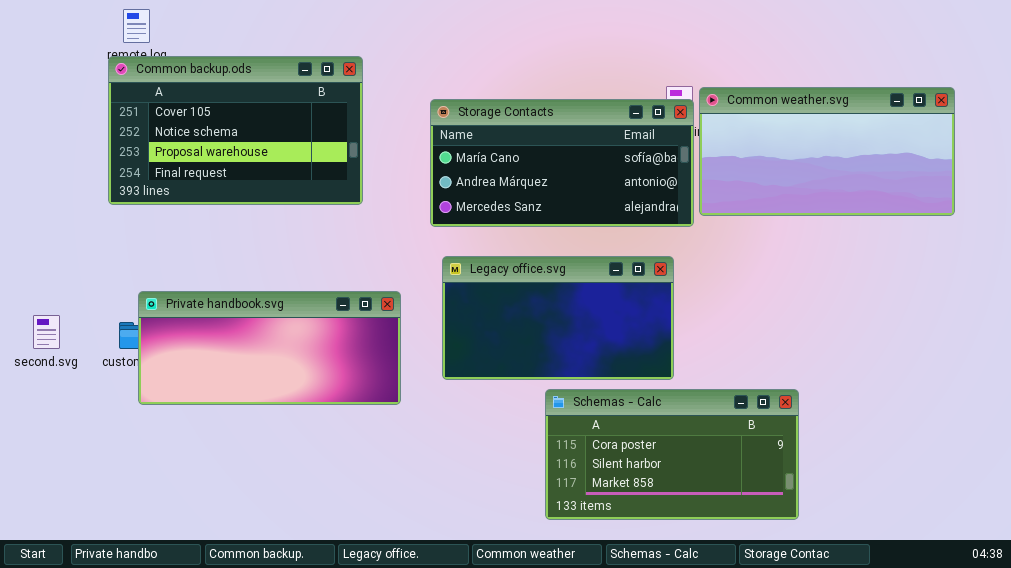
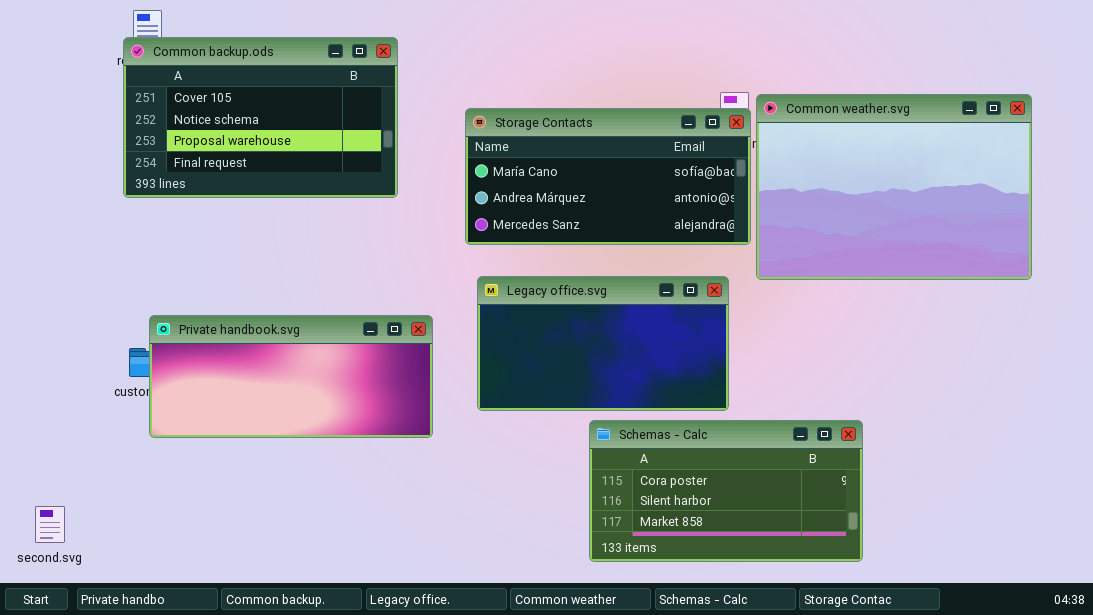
Common backup.ods: [108,56,363,205] -> [123,37,398,198], moved
Common weather.svg: [699,87,955,216] -> [756,94,1032,280], resized
second.svg: [33,315,60,349] -> [35,506,65,543], moved

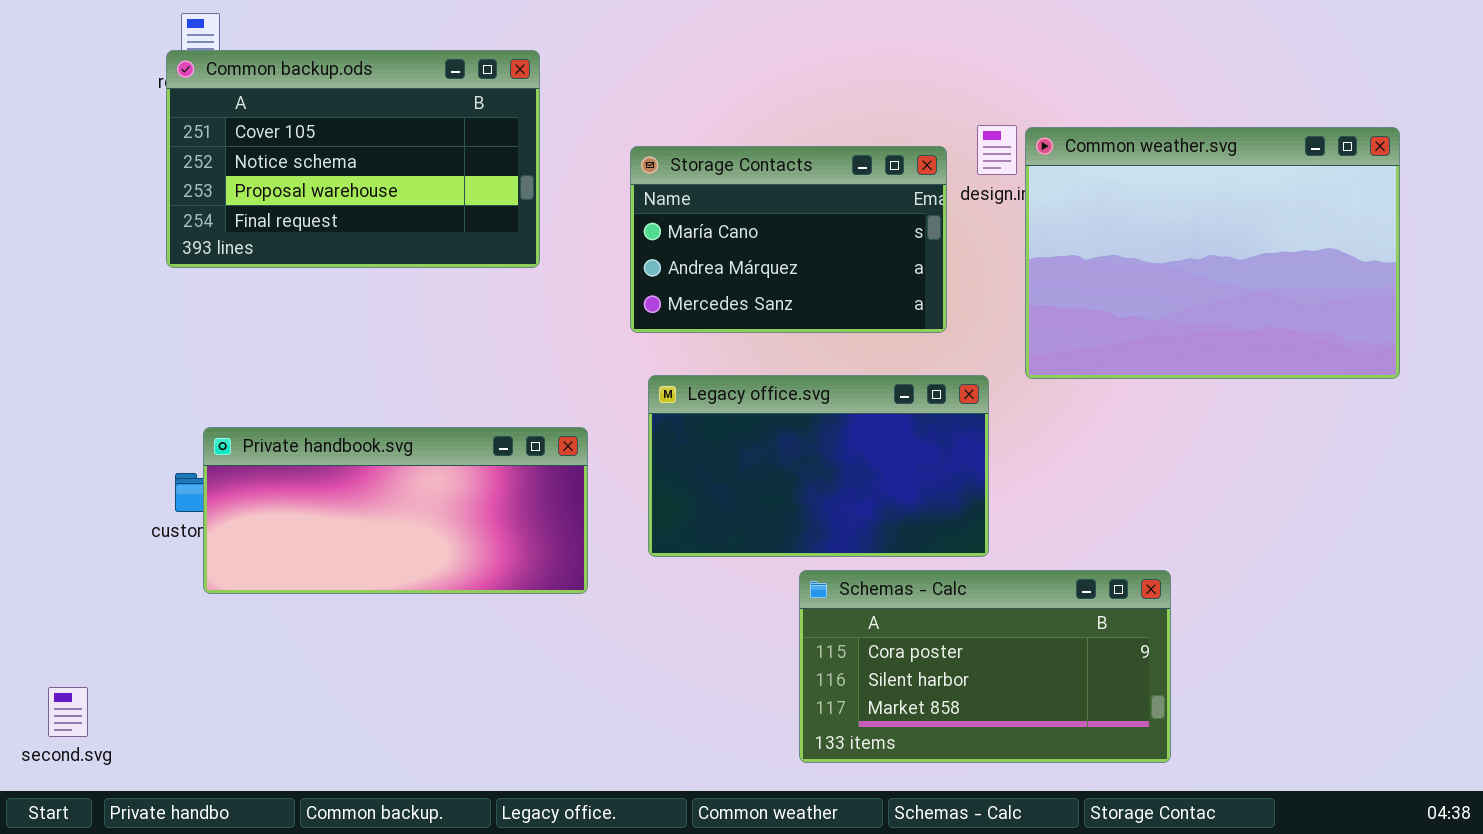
Storage Contacts: [465,108,751,245] -> [630,146,947,333], resized

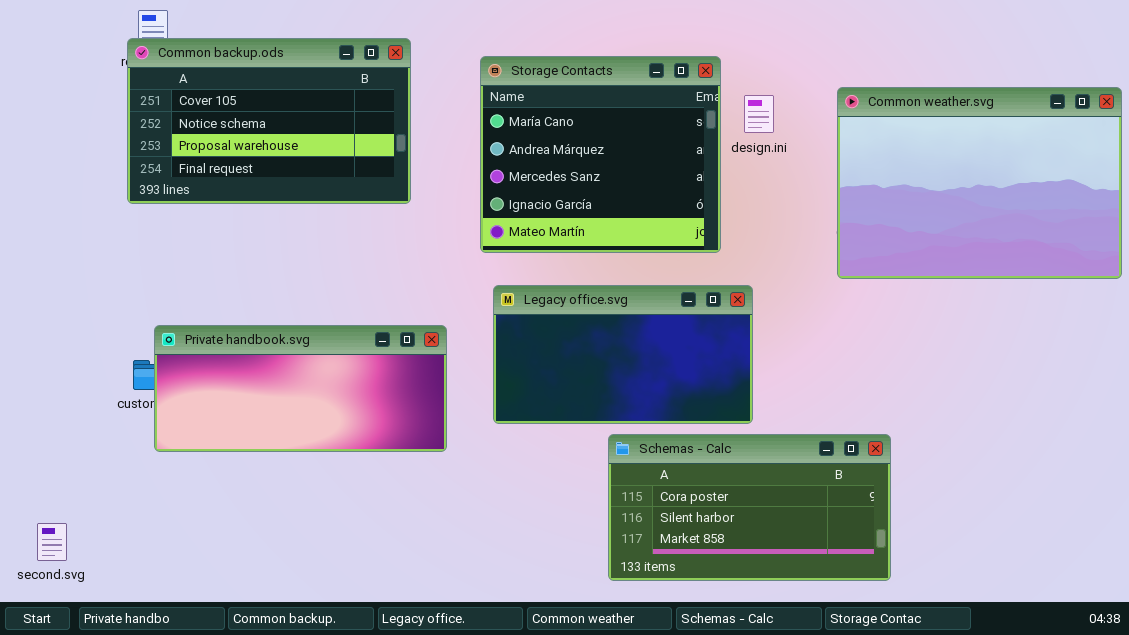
Common weather.svg: [1025,127,1400,379] -> [837,87,1122,279], moved
Storage Contacts: [630,146,947,333] -> [480,56,721,253], resized

